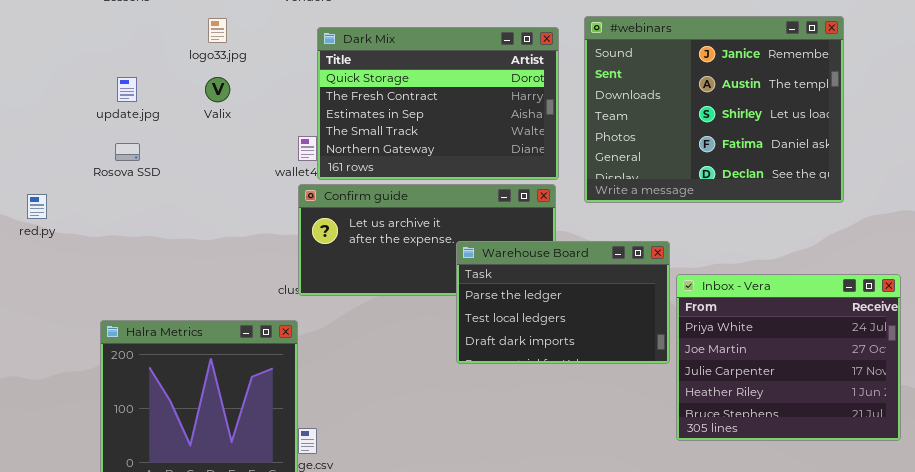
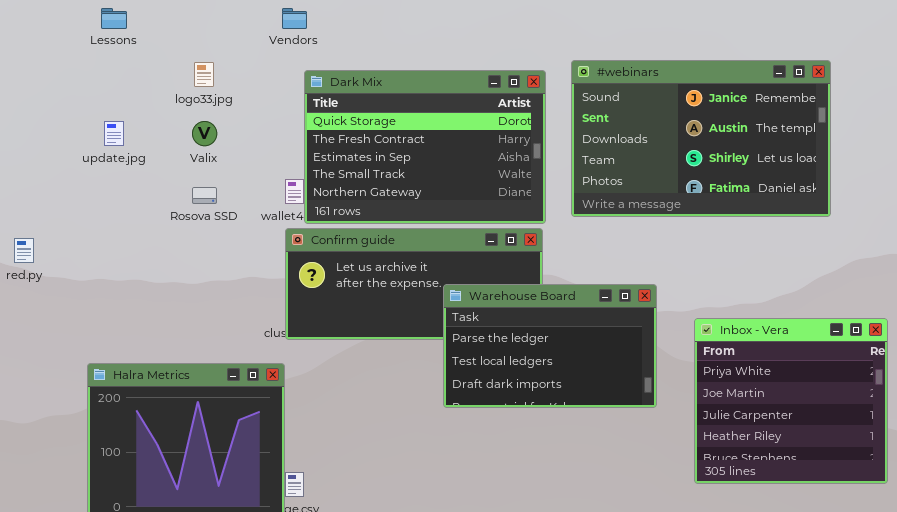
#webinars: [584,16,844,203] -> [571,60,831,217], resized
Rosova SSD: [115,143,140,161] -> [192,187,217,204], moved
Inbox - Vera: [676,274,901,441] -> [694,318,888,484], resized

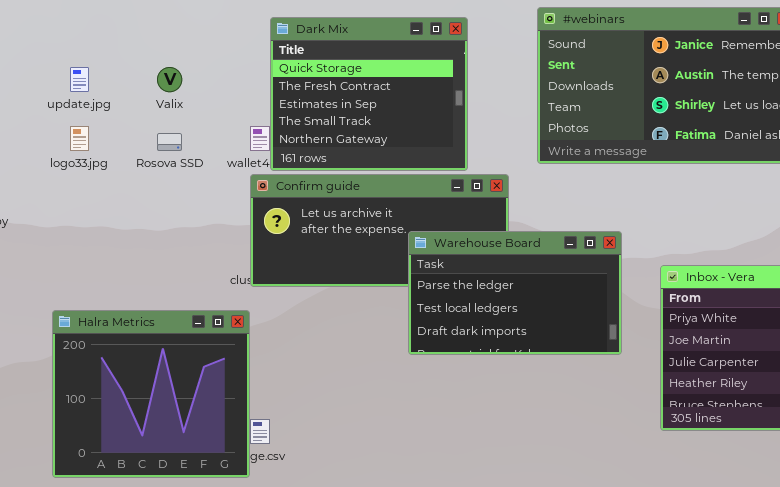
logo33.jpg: [194,62,214,87] -> [70,126,89,151], moved
Dark Mix: [304,70,546,224] -> [270,17,468,171], resized

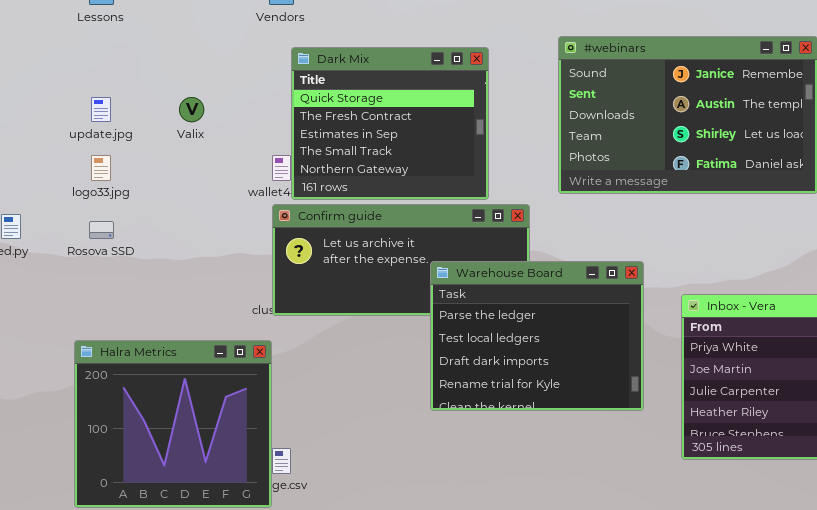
Rosova SSD: [157,133,182,151] -> [89,221,114,239], moved
Warehouse Board: [408,231,622,355] -> [430,261,644,411], resized

